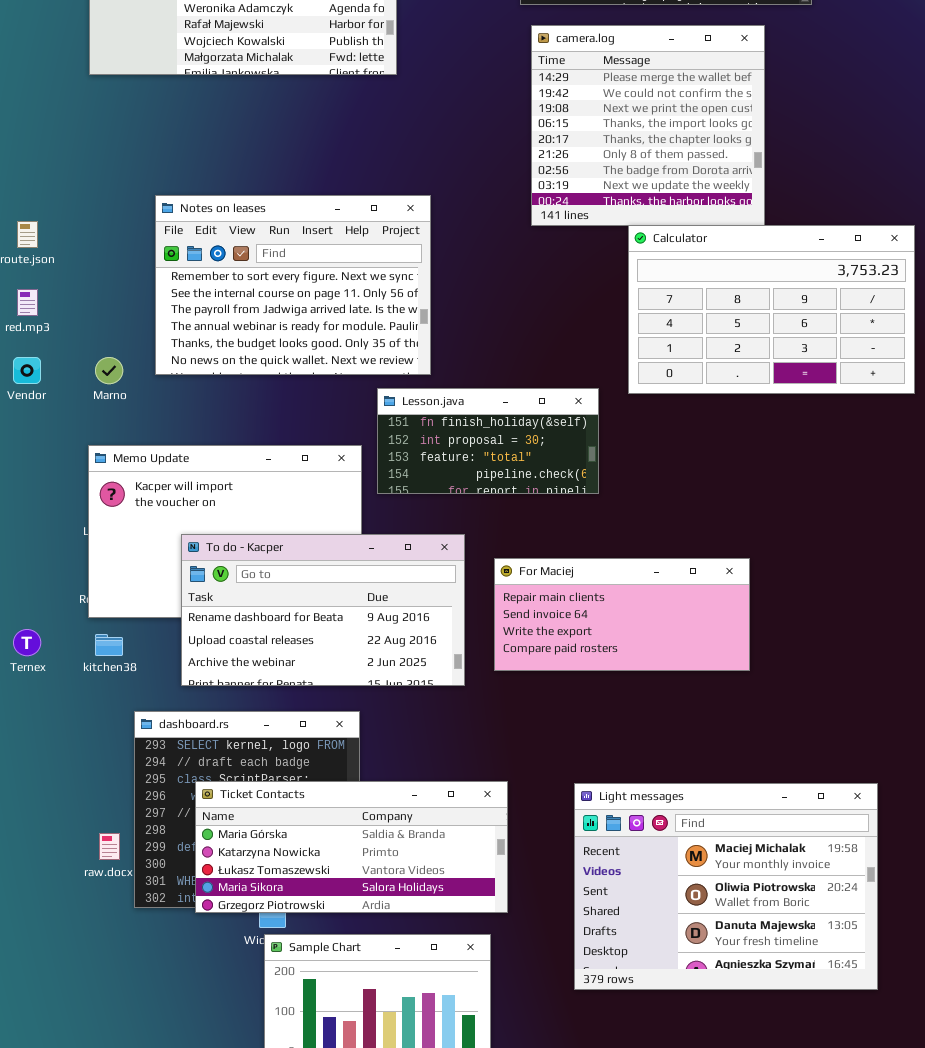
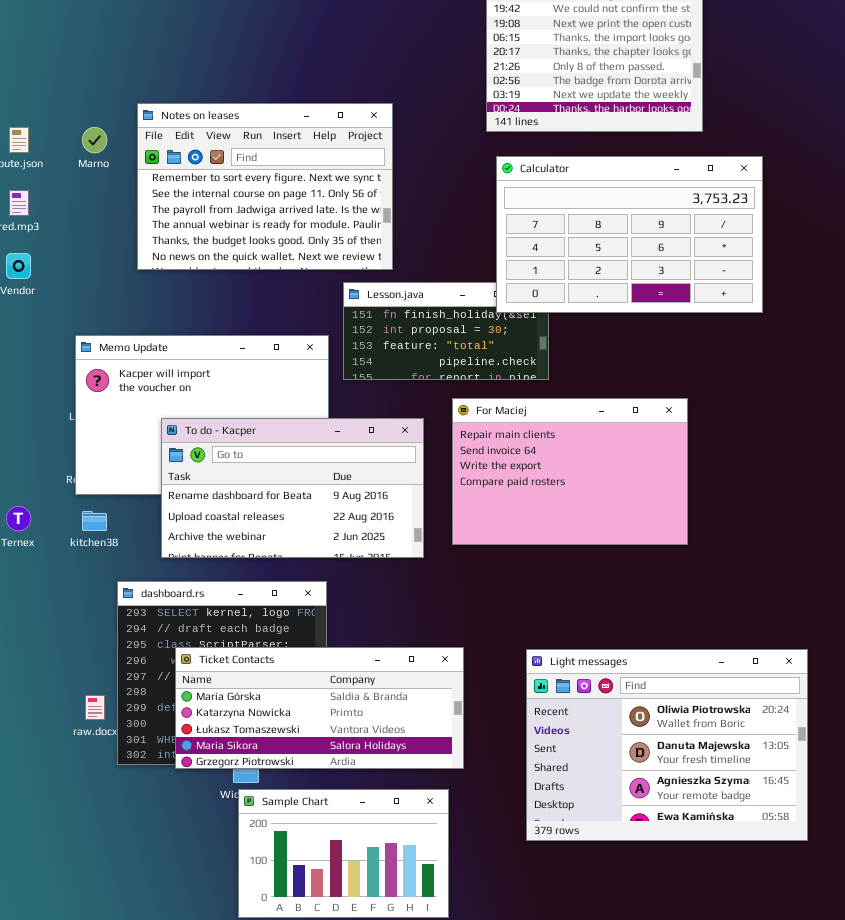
Calculator: [628,225,915,394] -> [496,156,763,313], moved
Marno: [95,357,123,384] -> [82,127,107,153], moved
For Maciej: [494,558,750,671] -> [452,398,688,545], resized
Light messages: [574,783,878,990] -> [526,649,808,841], scrolled down 1 row

